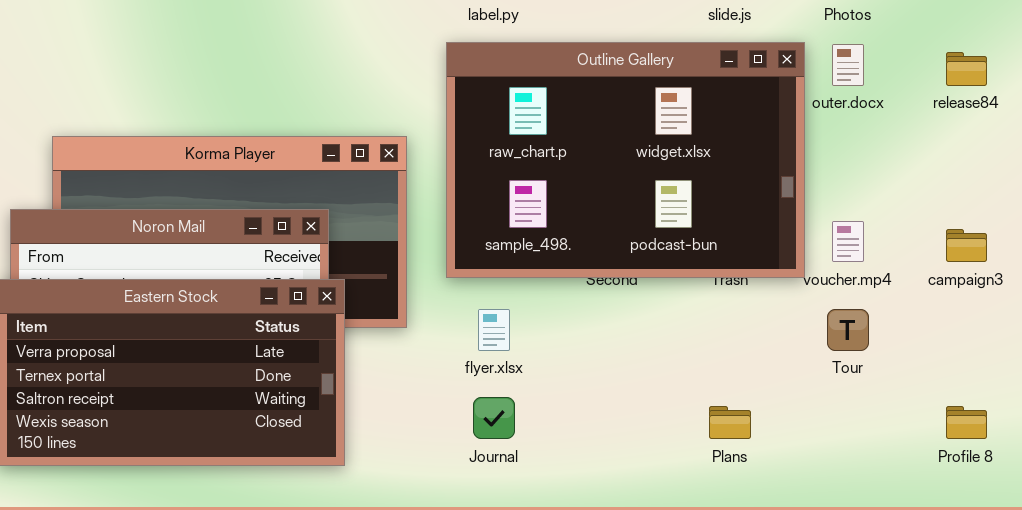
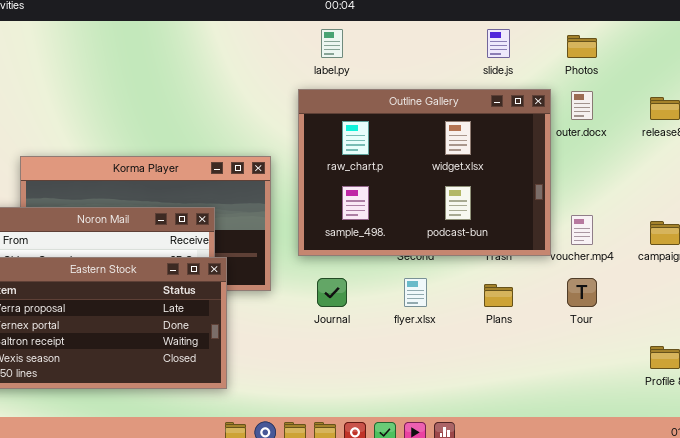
flyer.xlsx: [478,309,510,351] -> [404,278,427,307], moved
Journal: [473,397,515,439] -> [317,278,347,307], moved
Plans: [709,406,751,439] -> [484,284,513,307], moved

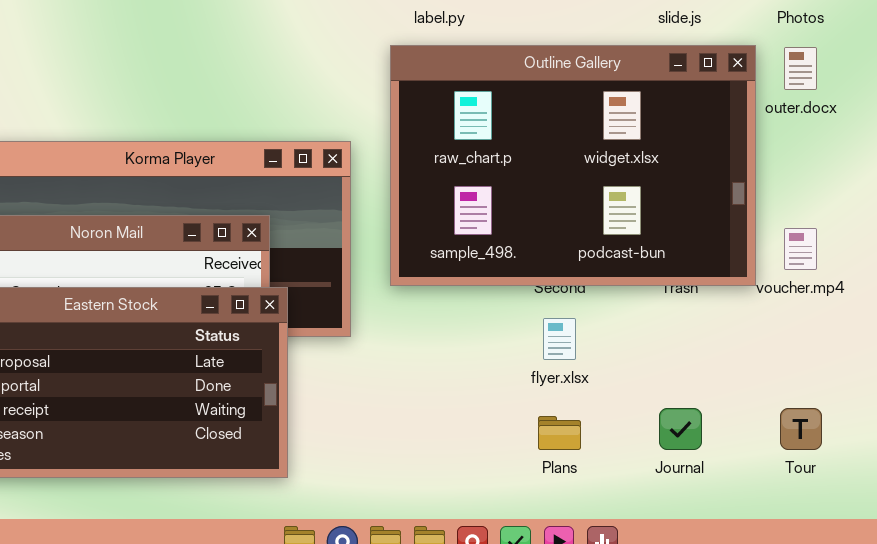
Journal: [317,278,347,307] -> [659,408,702,450], moved
Tour: [567,278,597,307] -> [780,408,822,450], moved
Plans: [484,284,513,307] -> [538,416,581,450], moved

